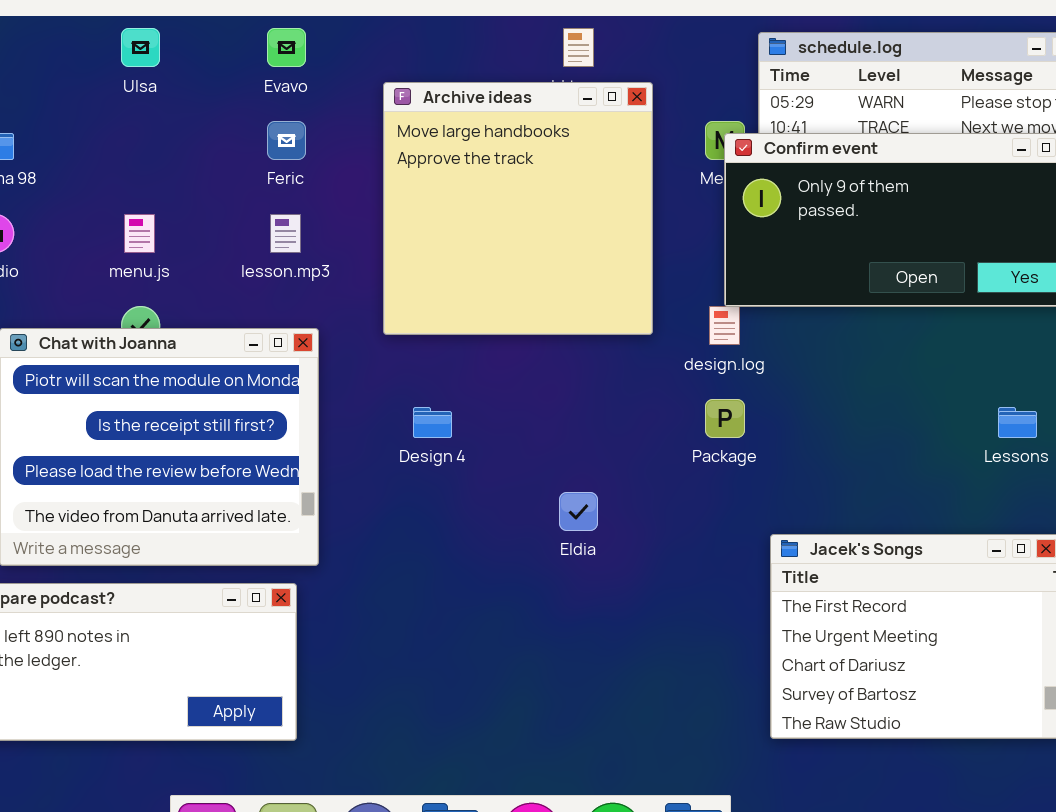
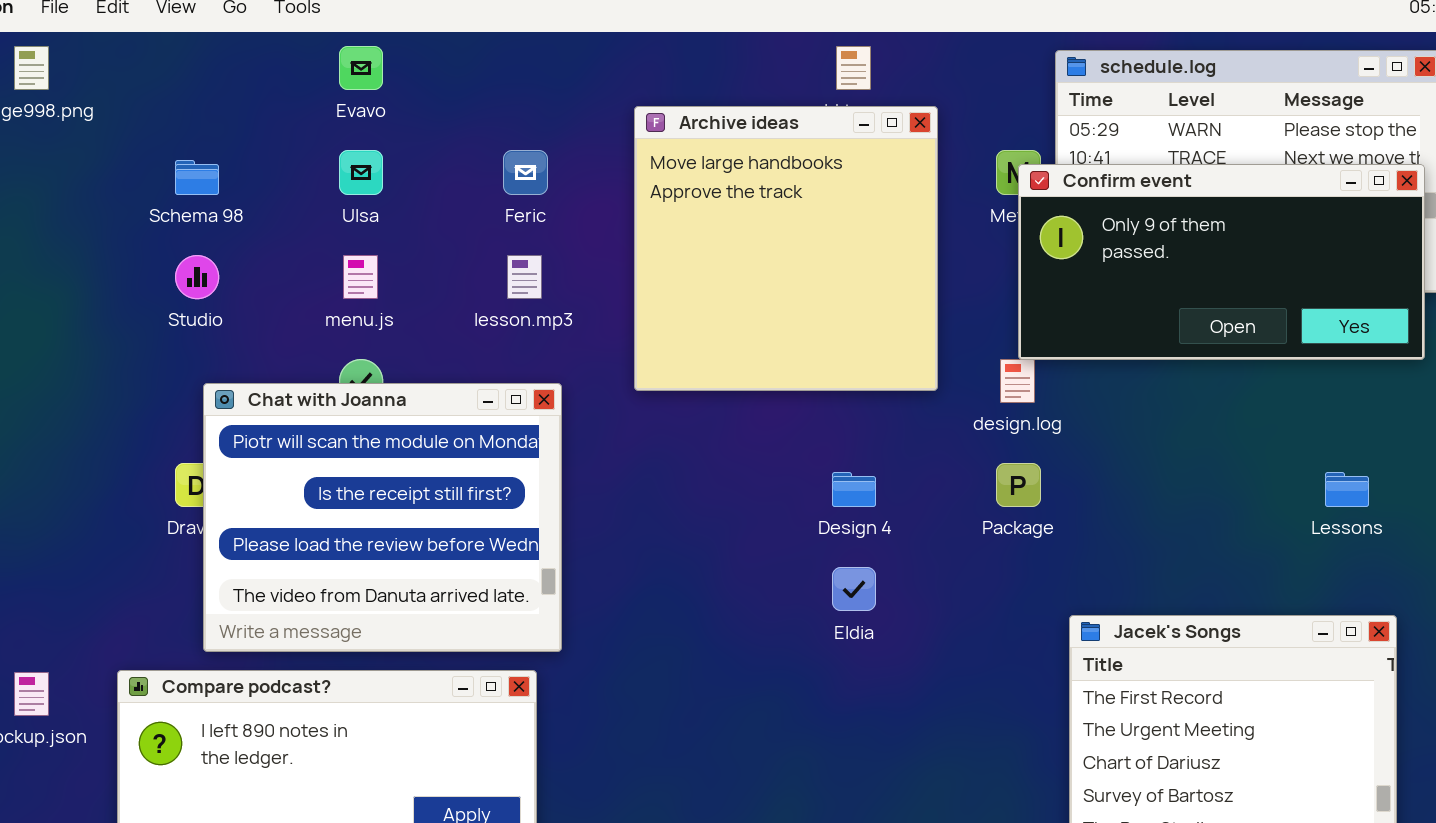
Ulsa: [121,28,160,67] -> [339,150,383,195], moved
Evavo: [267,28,306,67] -> [339,46,383,90], moved
Design 4: [413,407,452,438] -> [832,472,876,507], moved

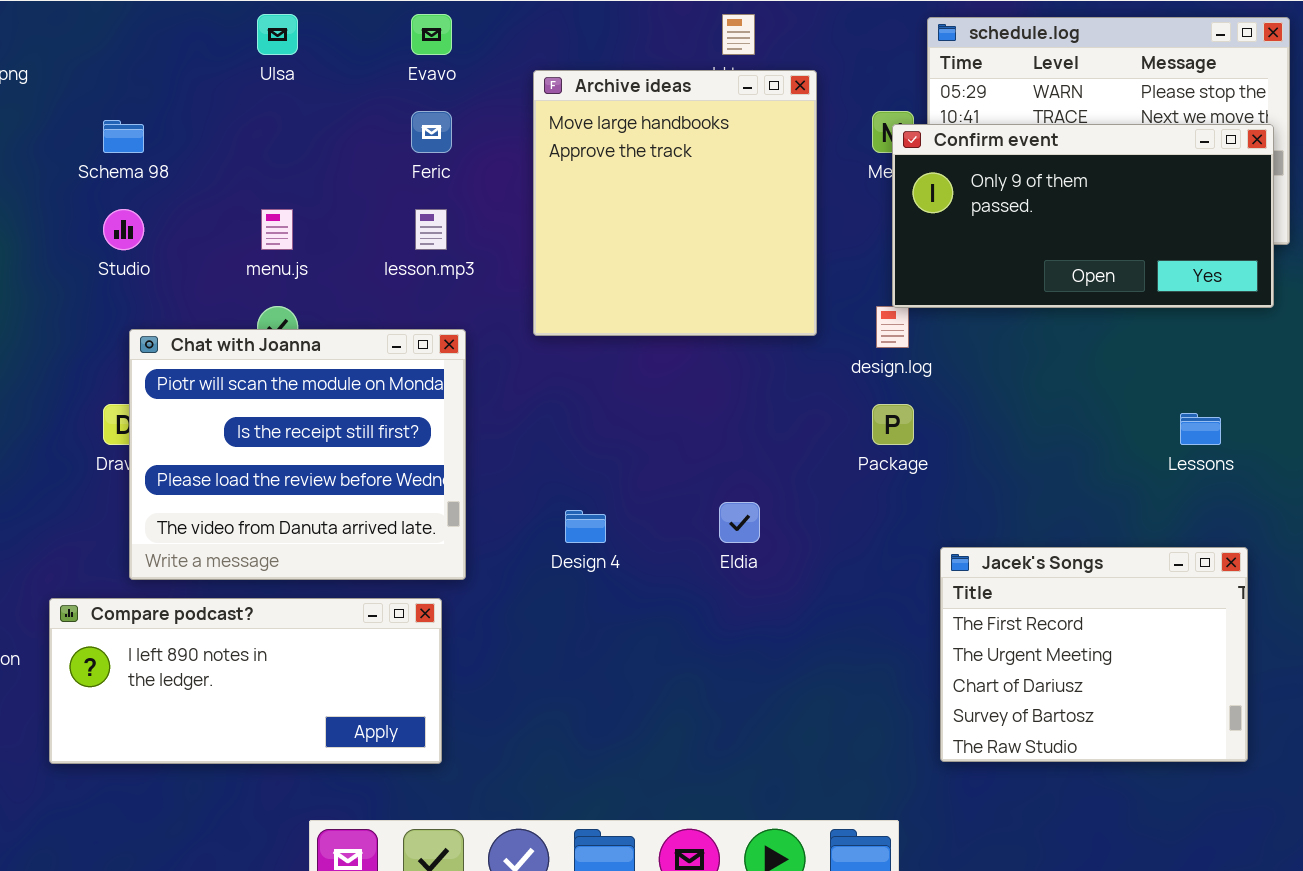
Evavo: [339,46,383,90] -> [411,14,452,55], moved
Ulsa: [339,150,383,195] -> [257,14,298,55], moved
Design 4: [832,472,876,507] -> [565,510,606,543], moved

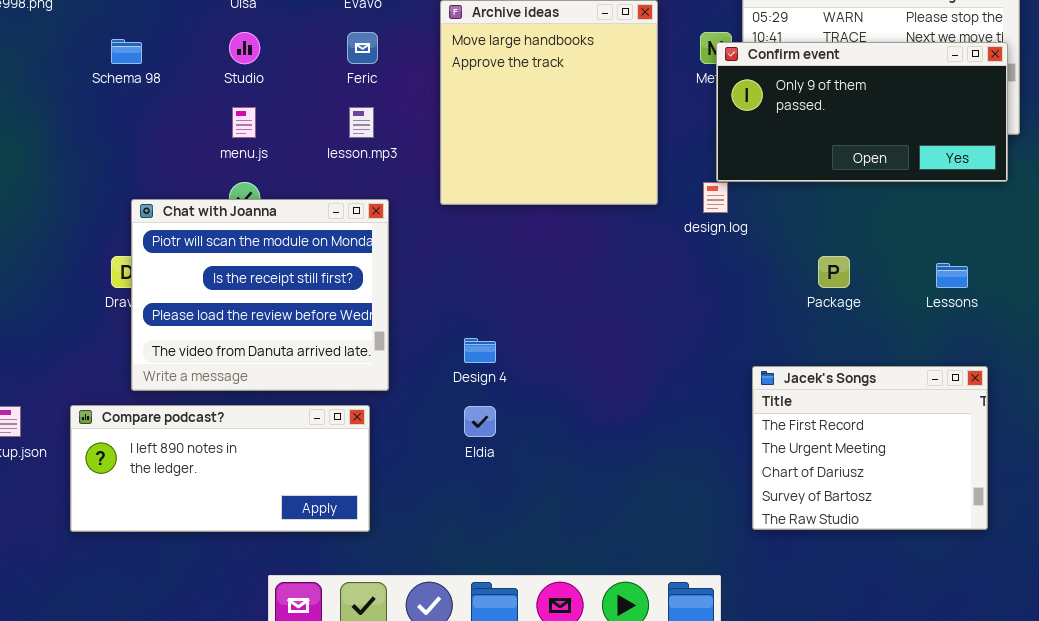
Studio: [103,209,144,250] -> [229,32,260,64], moved
Package: [872,404,914,445] -> [818,256,850,288], moved
Eldia: [719,502,760,543] -> [464,406,496,437], moved

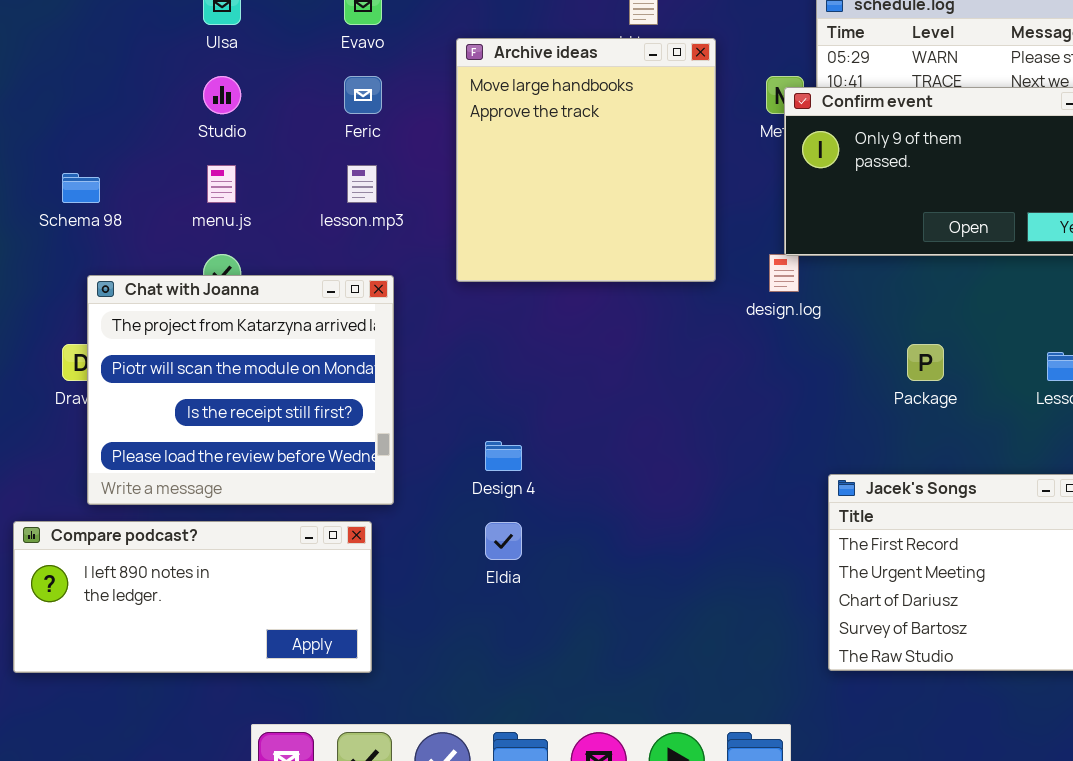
Schema 98: [111,39,142,64] -> [62,173,100,203], moved
Chat with Joanna: [131,199,389,391] -> [87,275,394,505], scrolled up 1 row

